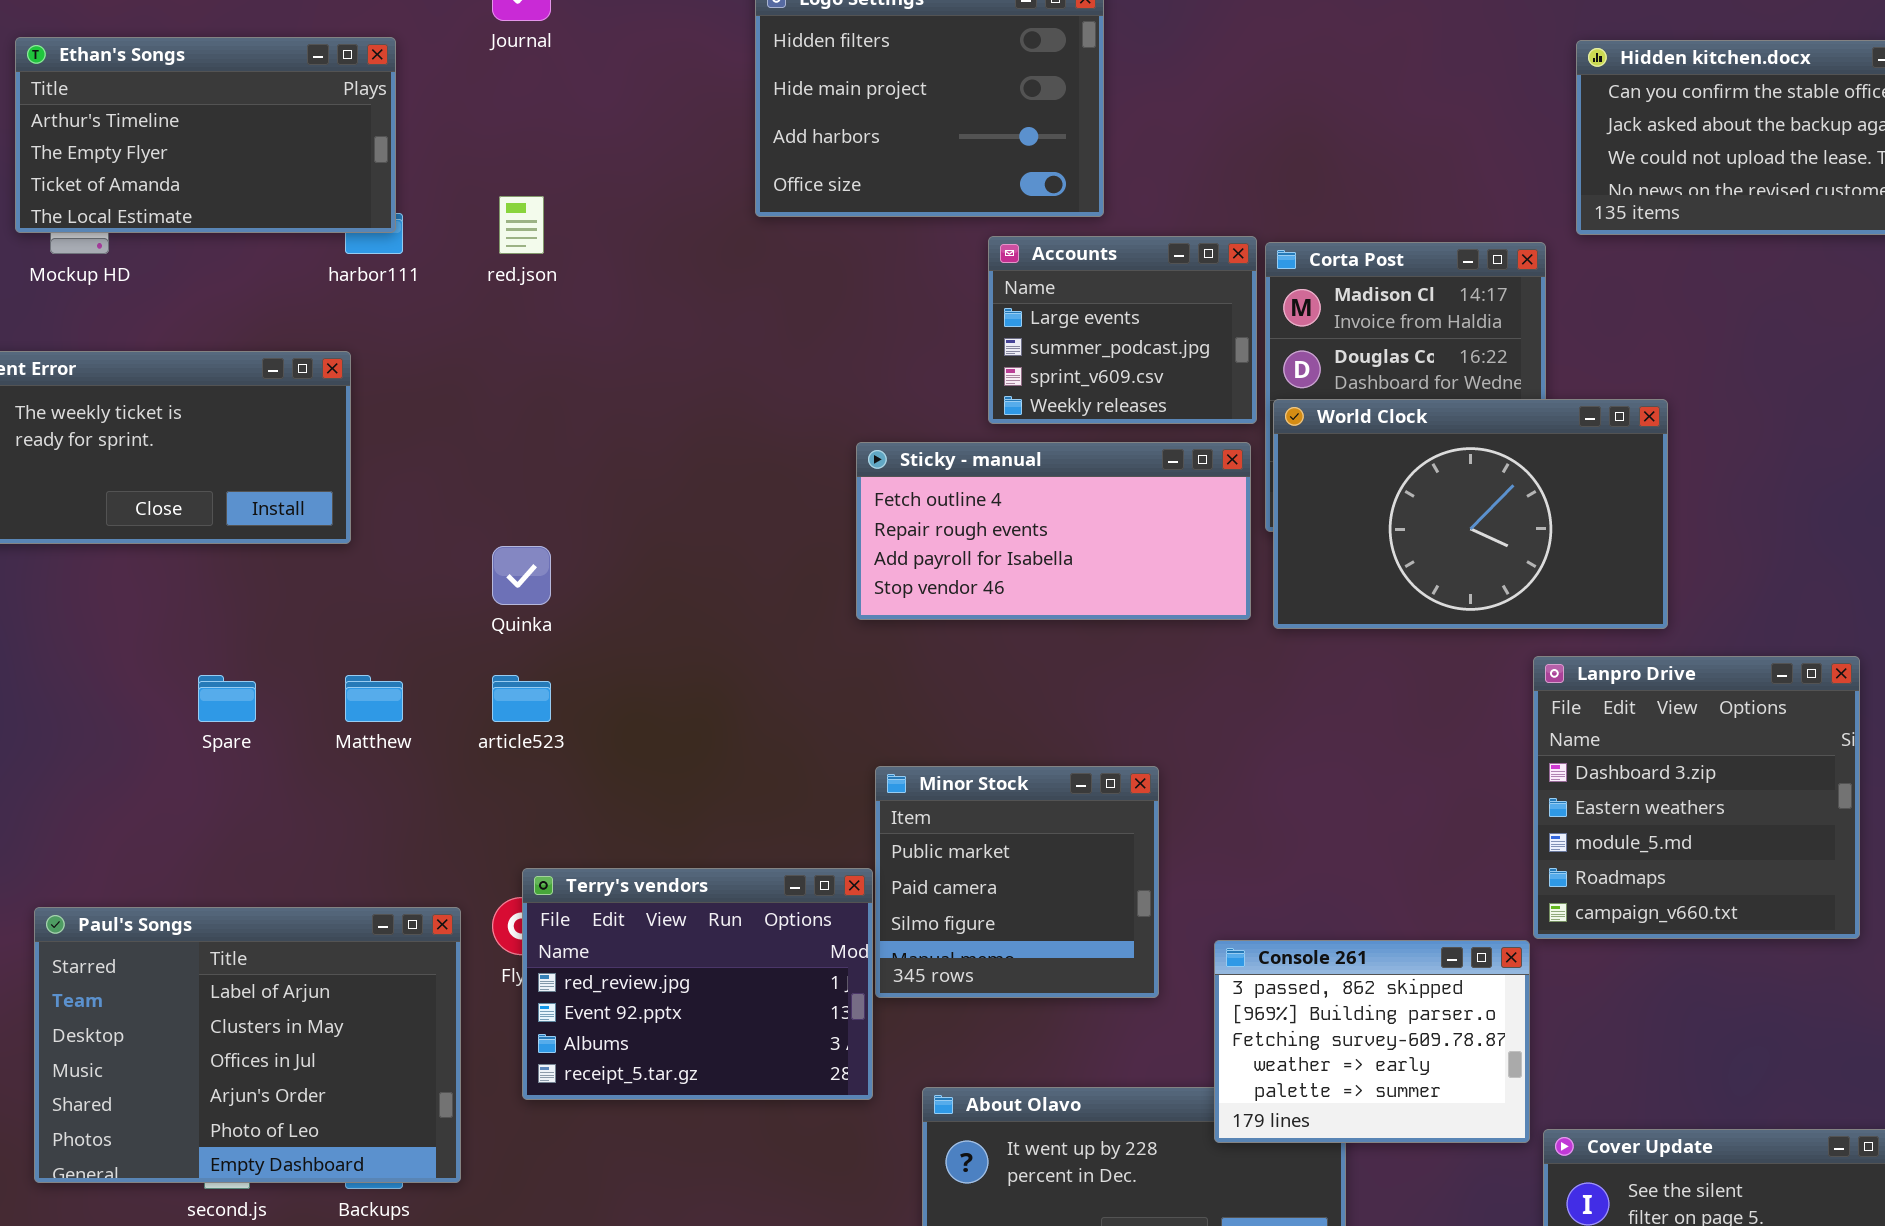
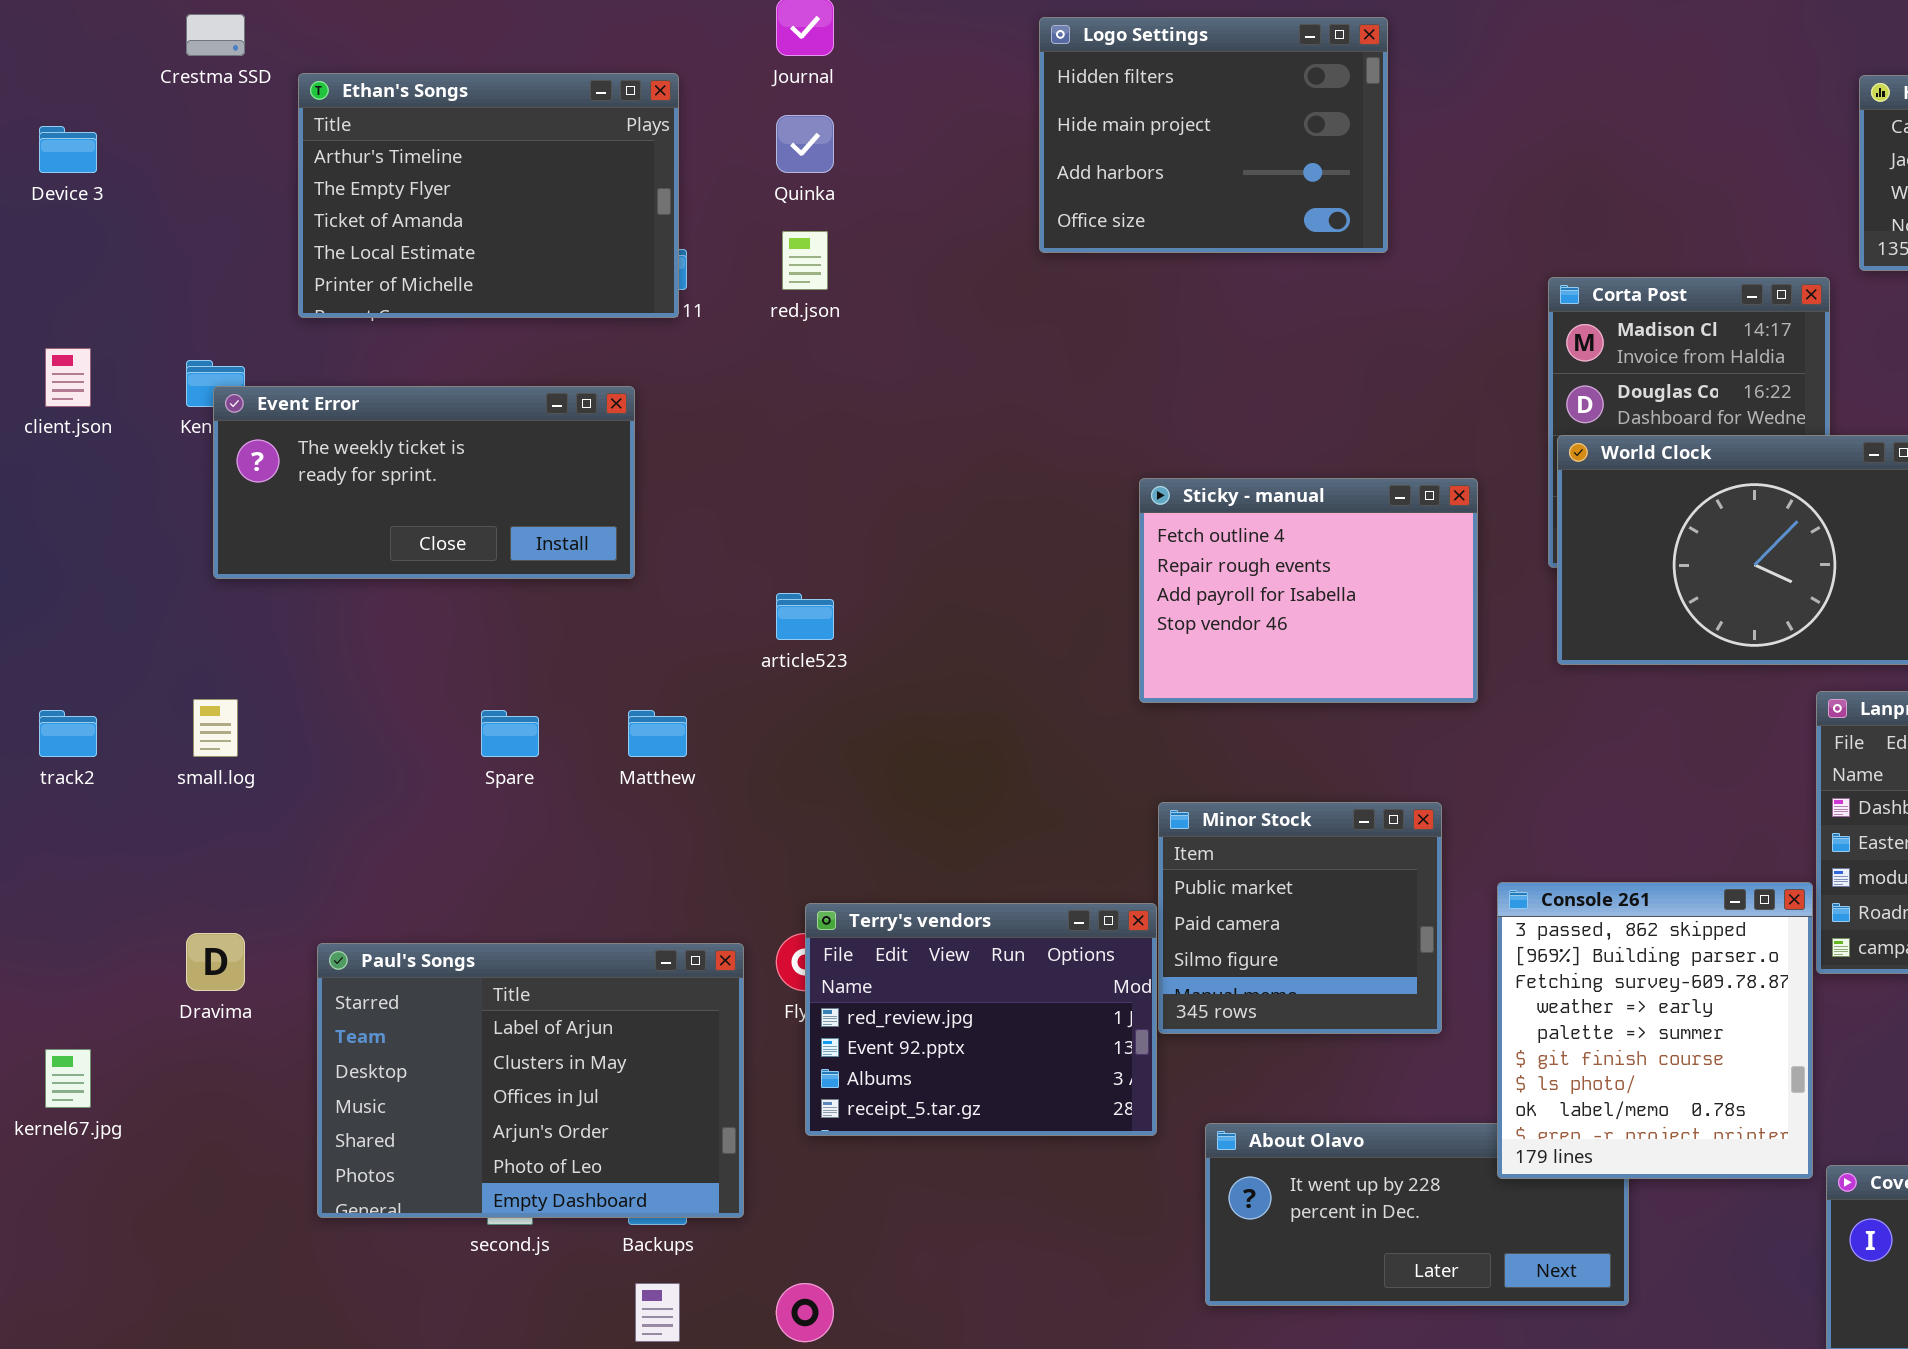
Ethan's Songs: [15,37,396,233] -> [298,73,679,318], resized
Accounts: [988,236,1257,424] -> none, closed
Sticky - manual: [856,442,1251,620] -> [1139,478,1478,703], resized
Quinka: [492,546,551,605] -> [776,115,834,173], moved
article523: [492,675,551,722] -> [776,593,834,640], moved
Console 261: [1214,940,1530,1143] -> [1497,882,1813,1179], resized

